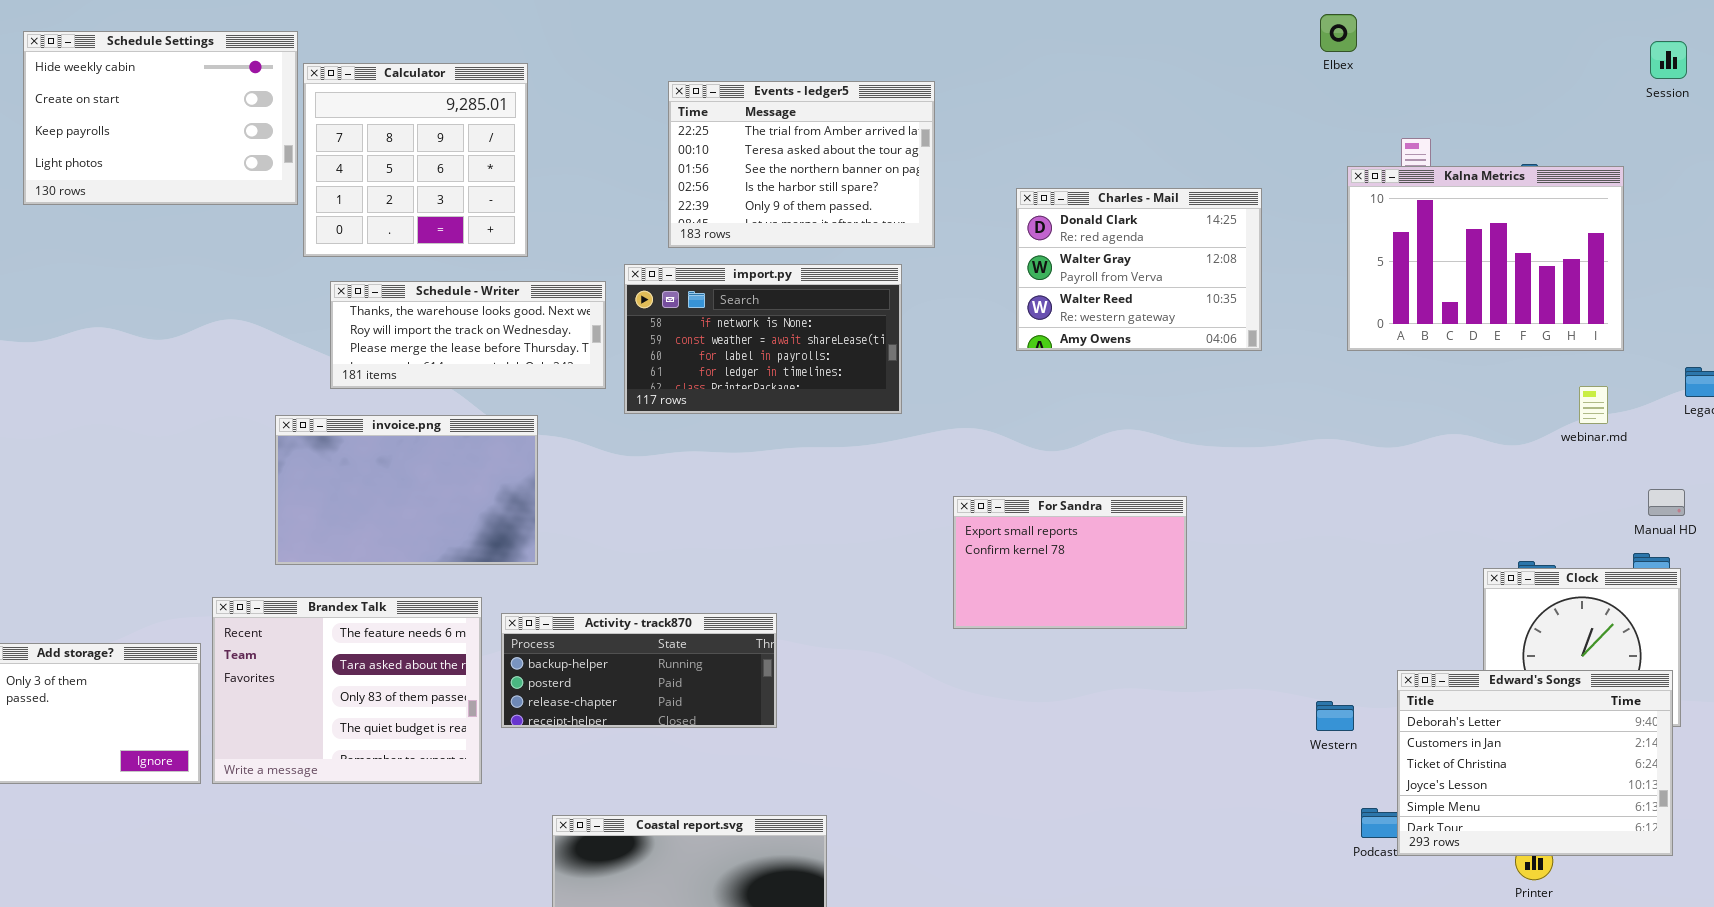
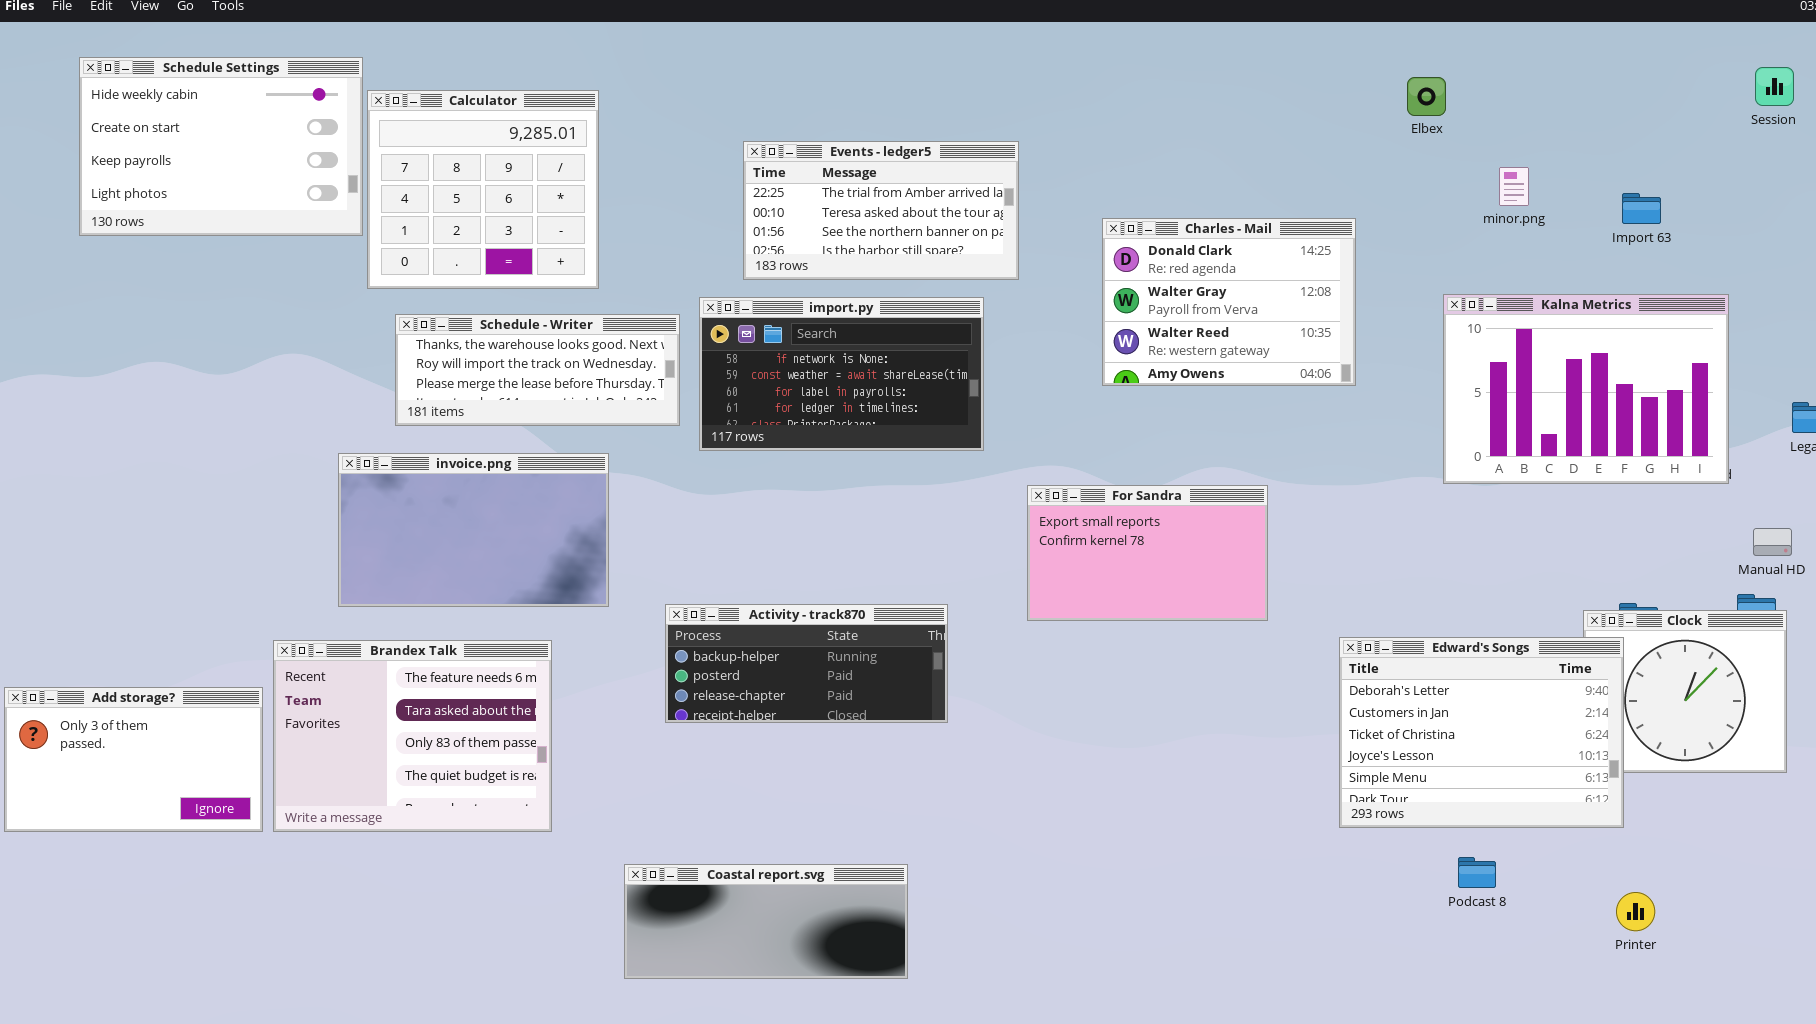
Elbex: [1320,14,1357,52] -> [1407,77,1446,116], moved
Events - ledger5: [668,81,935,248] -> [743,141,1019,280], resized
Kalna Metrics: [1347,166,1624,351] -> [1443,294,1729,484], moved
For Sandra: [953,496,1187,629] -> [1027,485,1268,621], moved
Activity - track870: [501,613,777,728] -> [665,604,948,723], moved
Edward's Songs: [1397,670,1673,856] -> [1339,637,1624,828], moved

